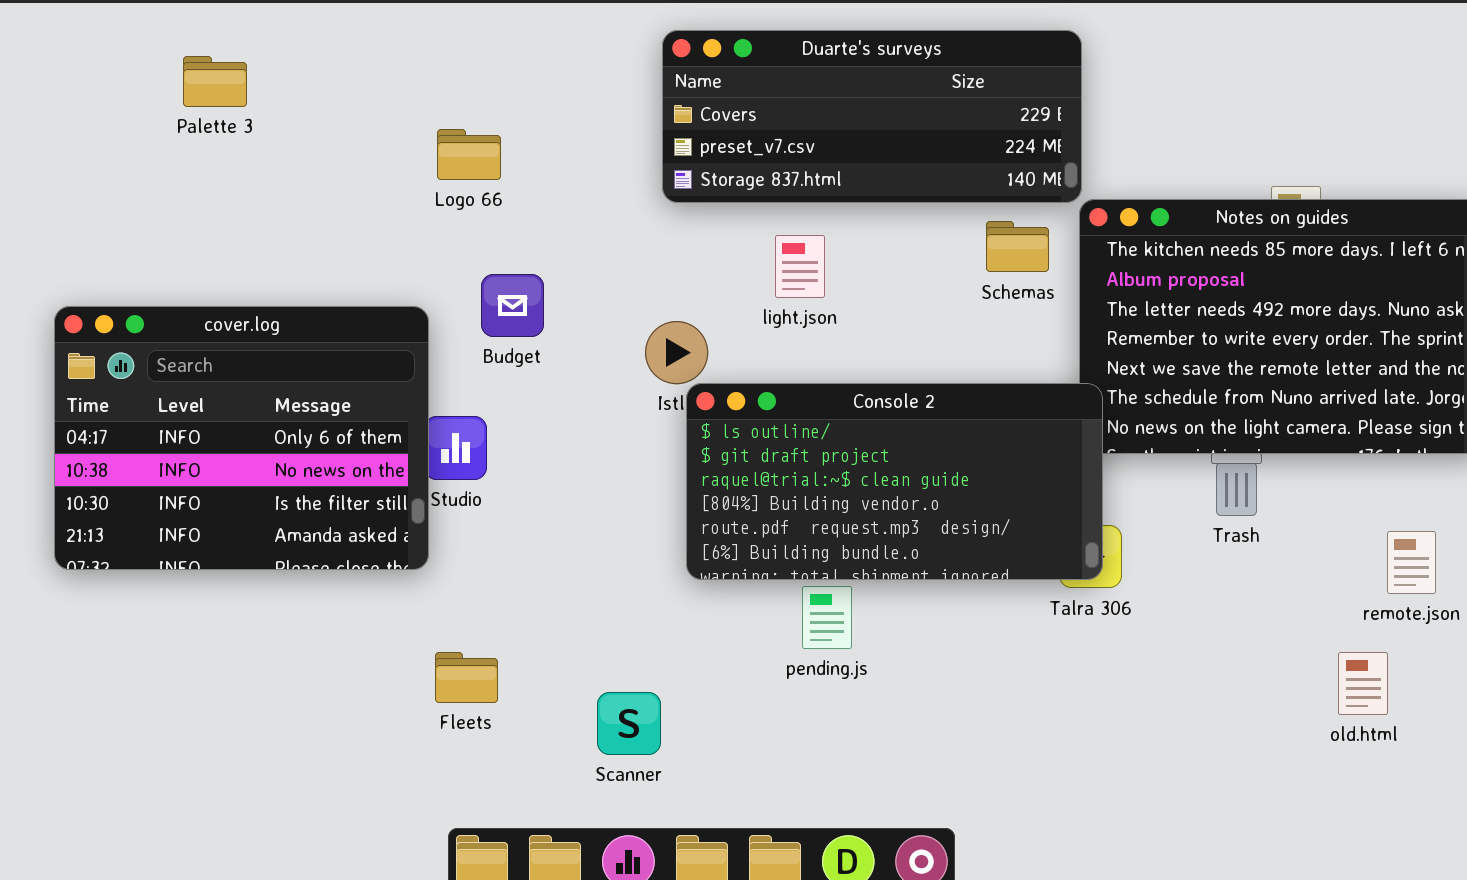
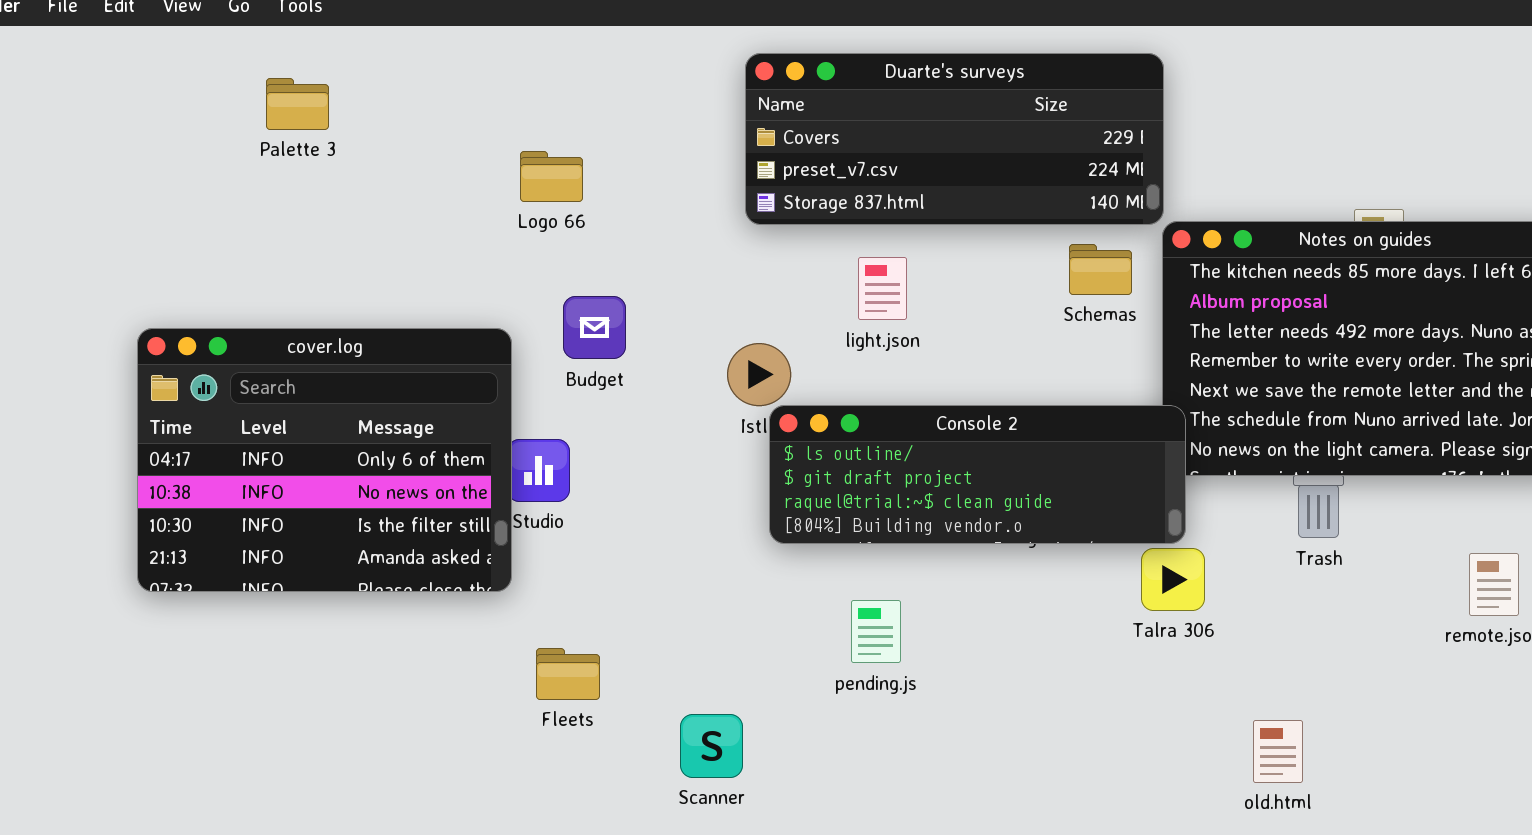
Console 2: [686,383,1103,580] -> [769,405,1186,544], resized
pending.js: [802,586,852,649] -> [851,600,901,663], moved
Fleets: [435,652,498,703] -> [536,648,600,700], moved
old.html: [1338,652,1388,715] -> [1253,720,1303,783], moved

